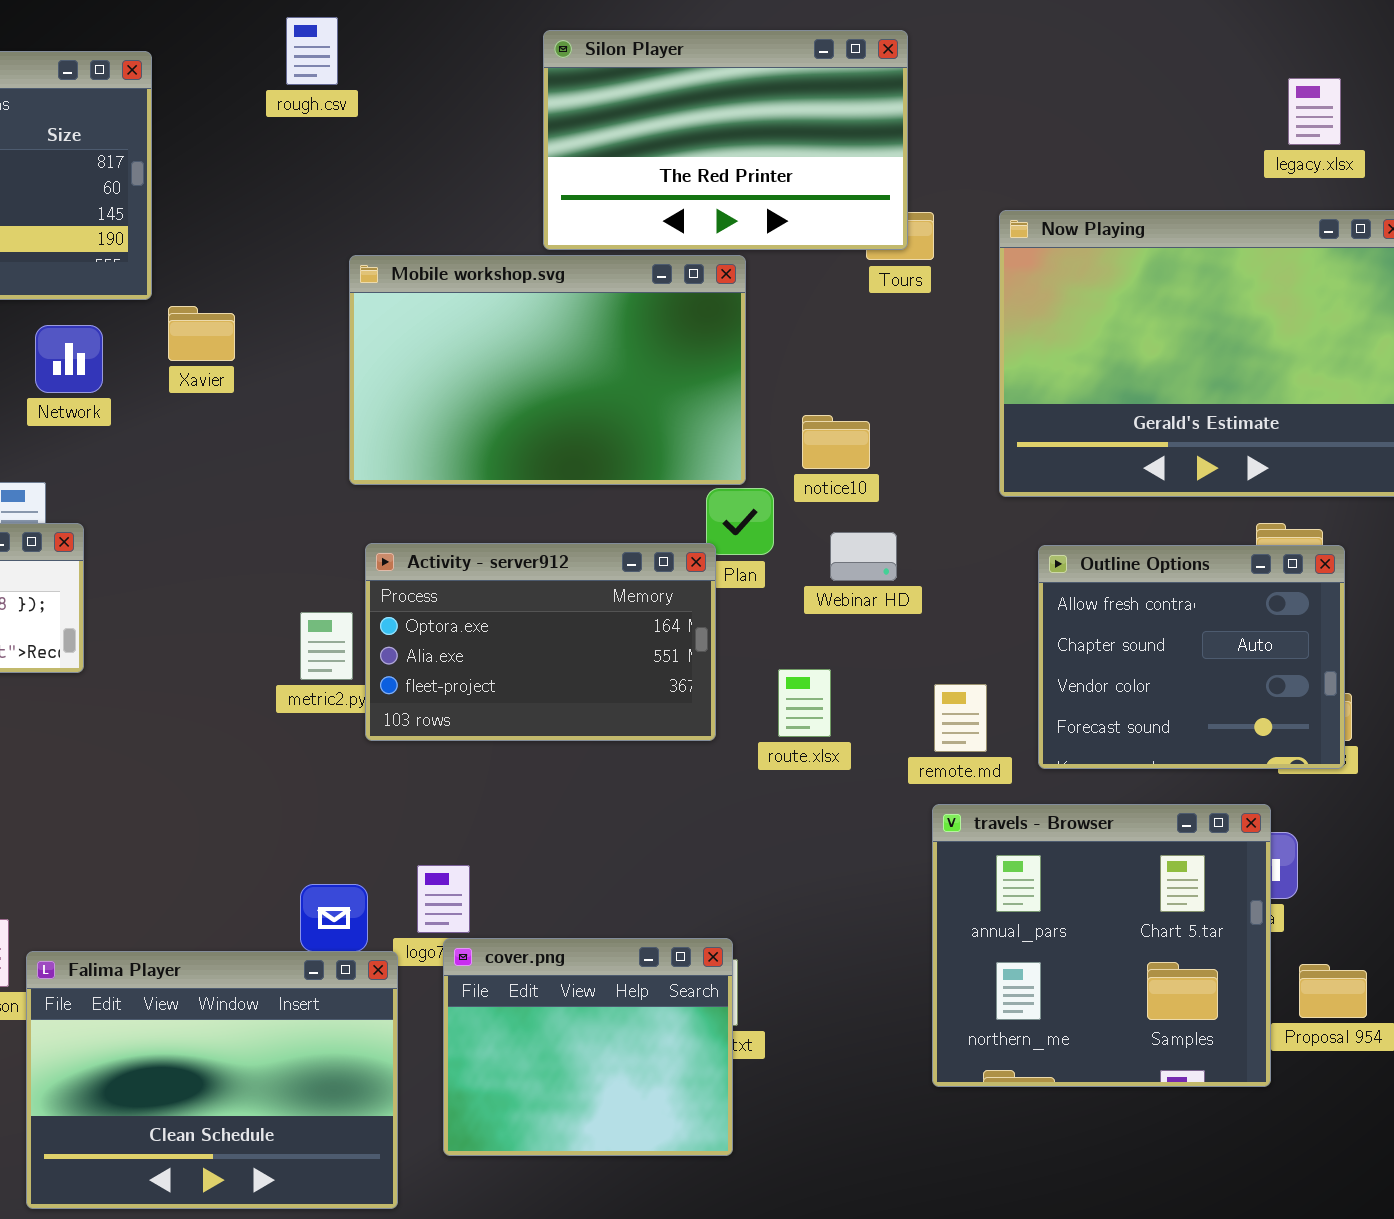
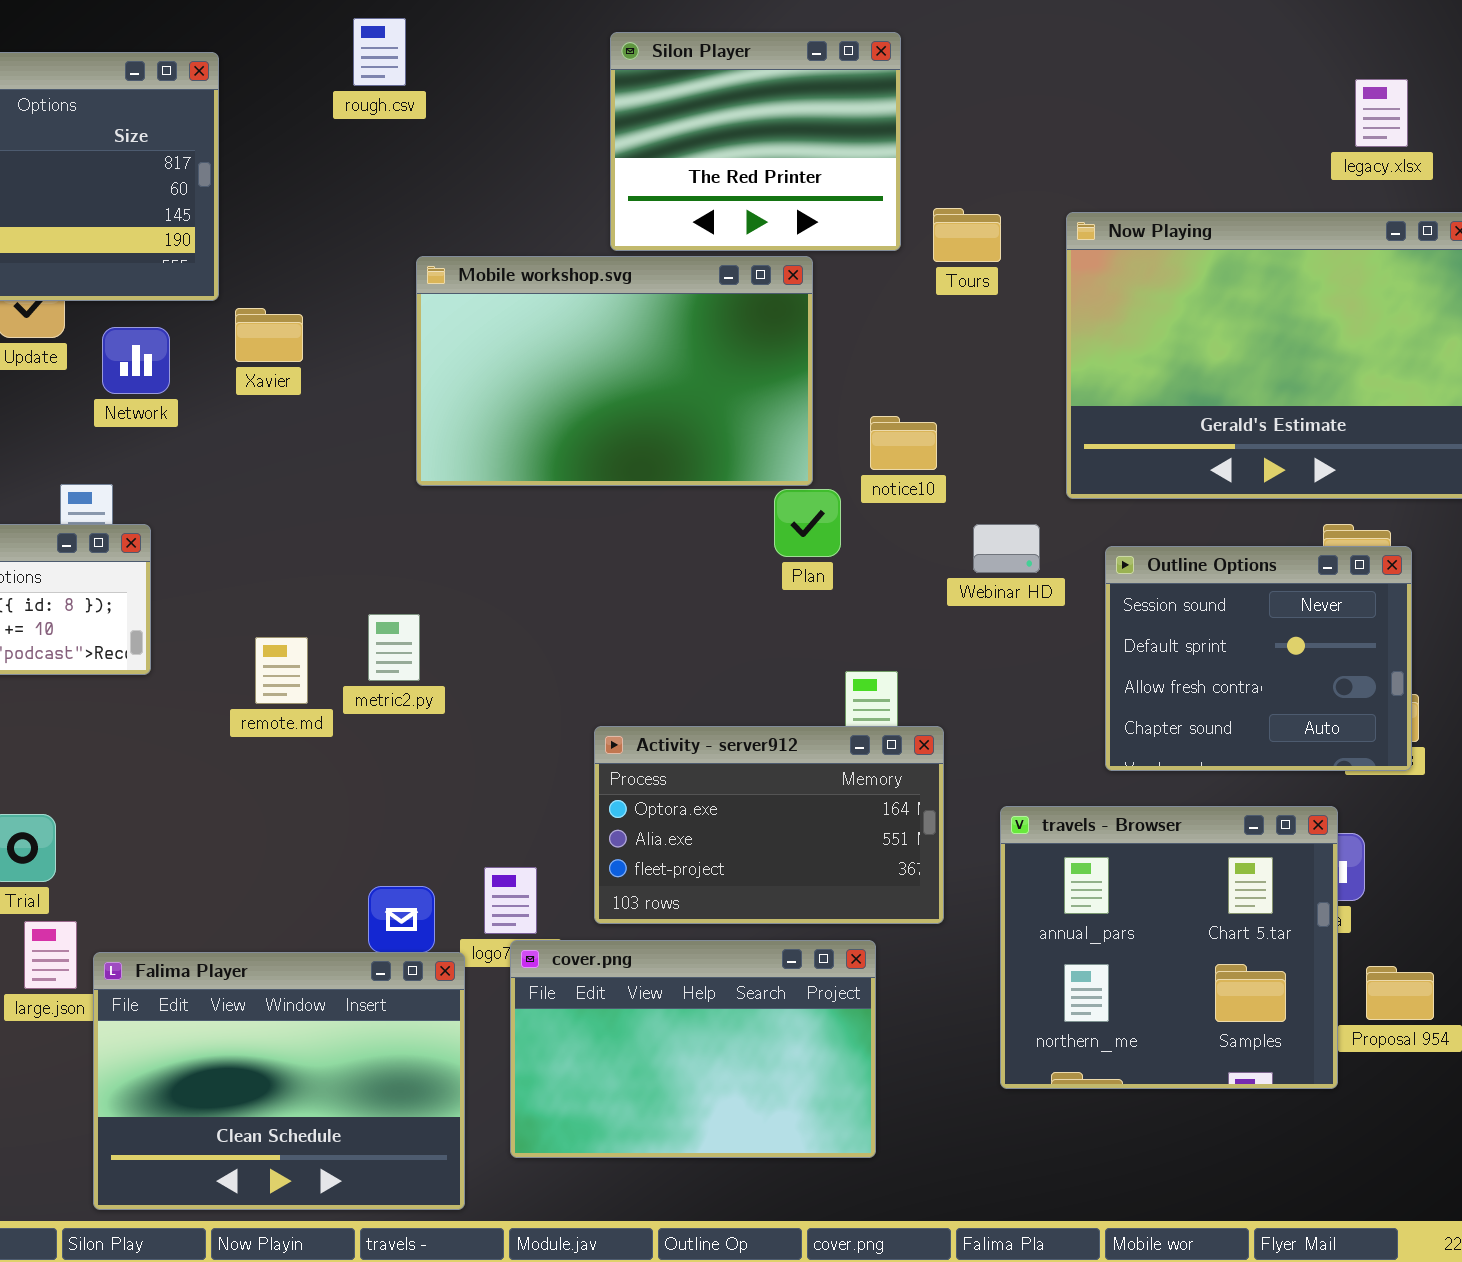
Silon Player: [543,30,908,250] -> [610,32,901,251], resized
Webinar HD: [830,532,897,581] -> [973,524,1040,573], moved
Activity - server912: [365,543,716,741] -> [594,726,944,924], moved
Outline Options: [1038,545,1345,769] -> [1105,546,1412,771], scrolled up 2 rows
remote.md: [934,684,987,752] -> [255,637,308,704], moved
cover.png: [443,938,733,1156] -> [510,940,876,1158], resized

